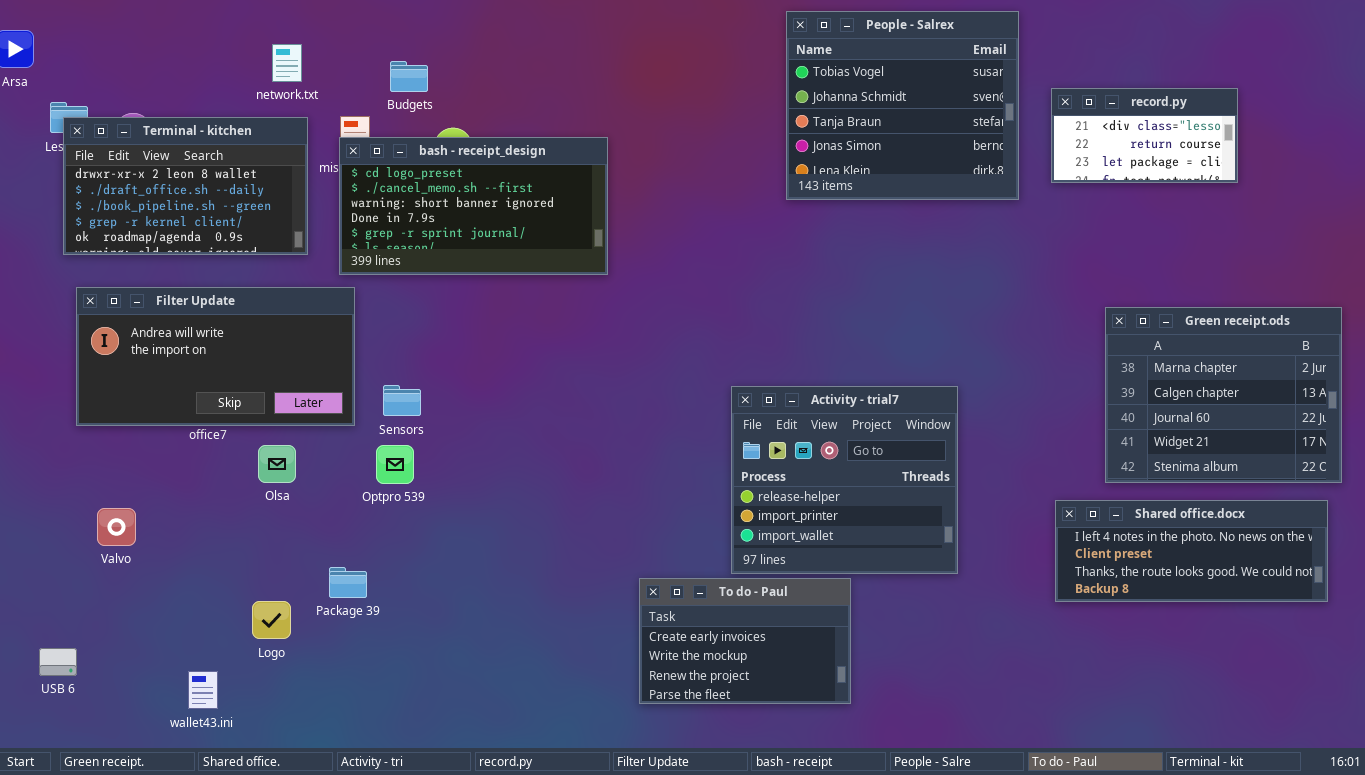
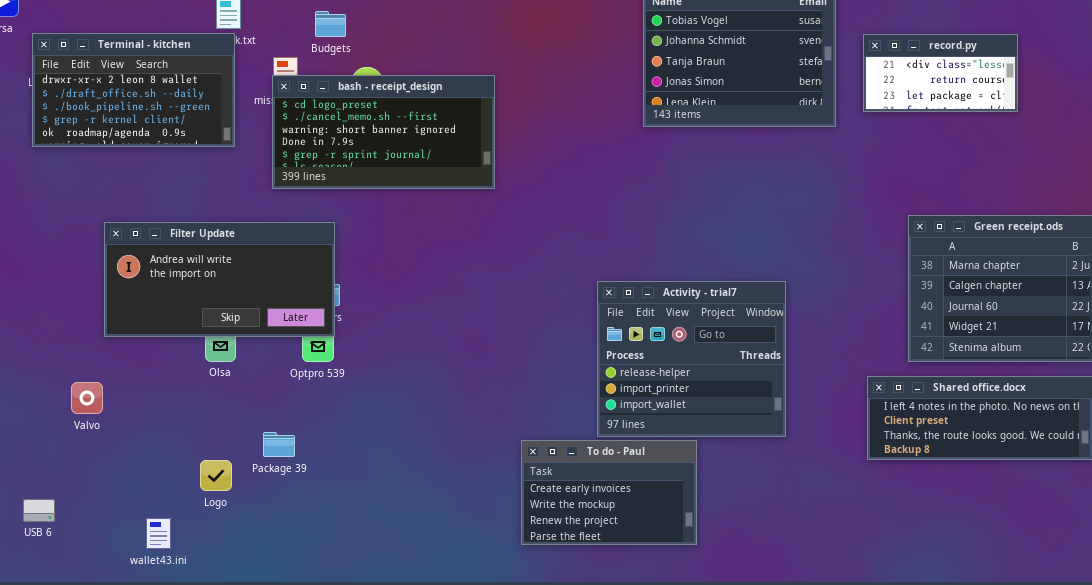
Terminal - kitchen: [63,117,308,255] -> [32,33,235,147], moved
Filter Update: [76,287,355,426] -> [104,222,335,337], moved

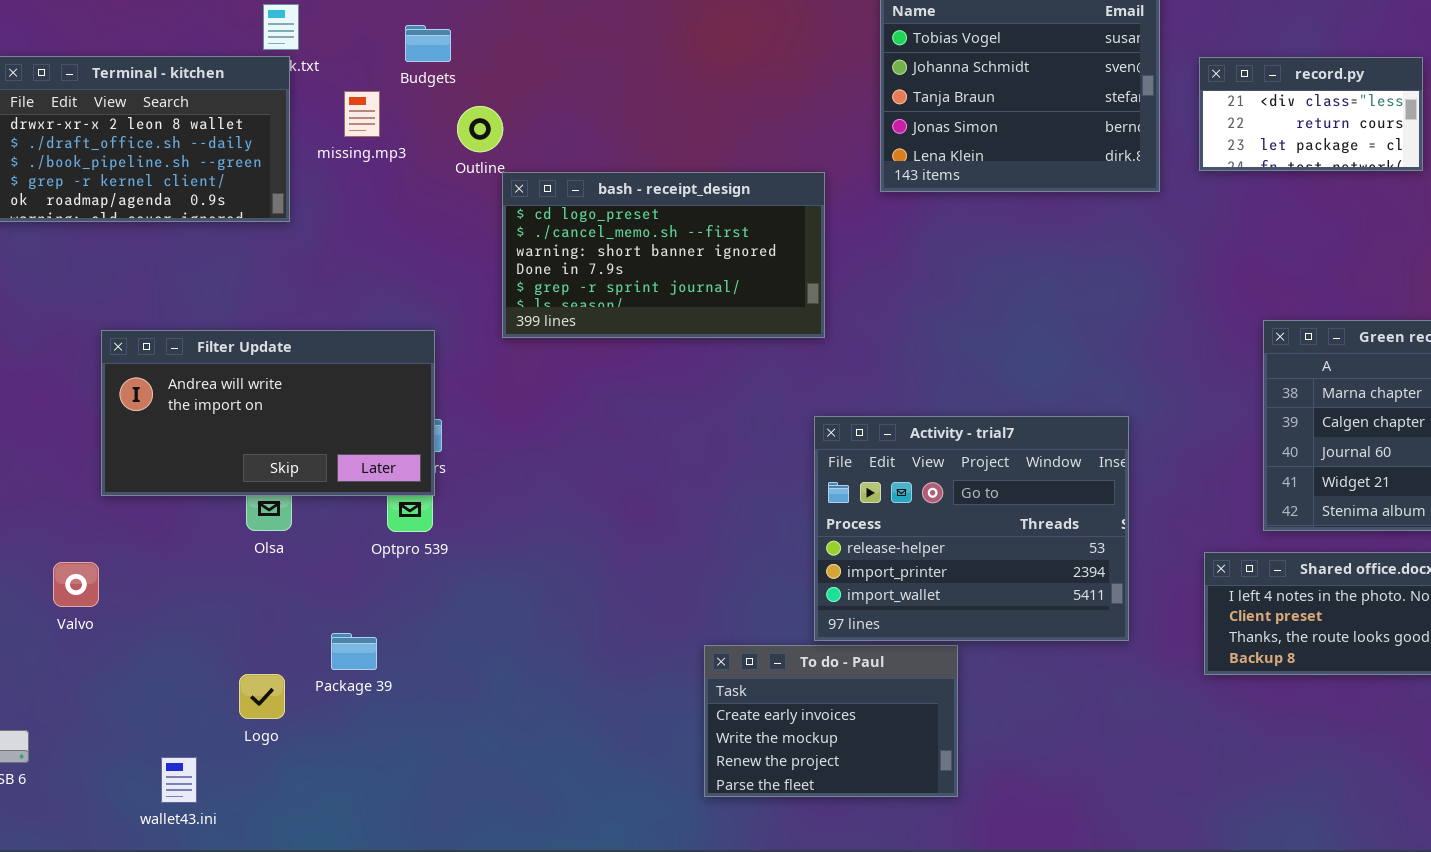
bash - receipt_design: [272,75,495,189] -> [502,172,825,338], moved
Activity - trial7: [597,281,786,437] -> [814,416,1129,641], resized

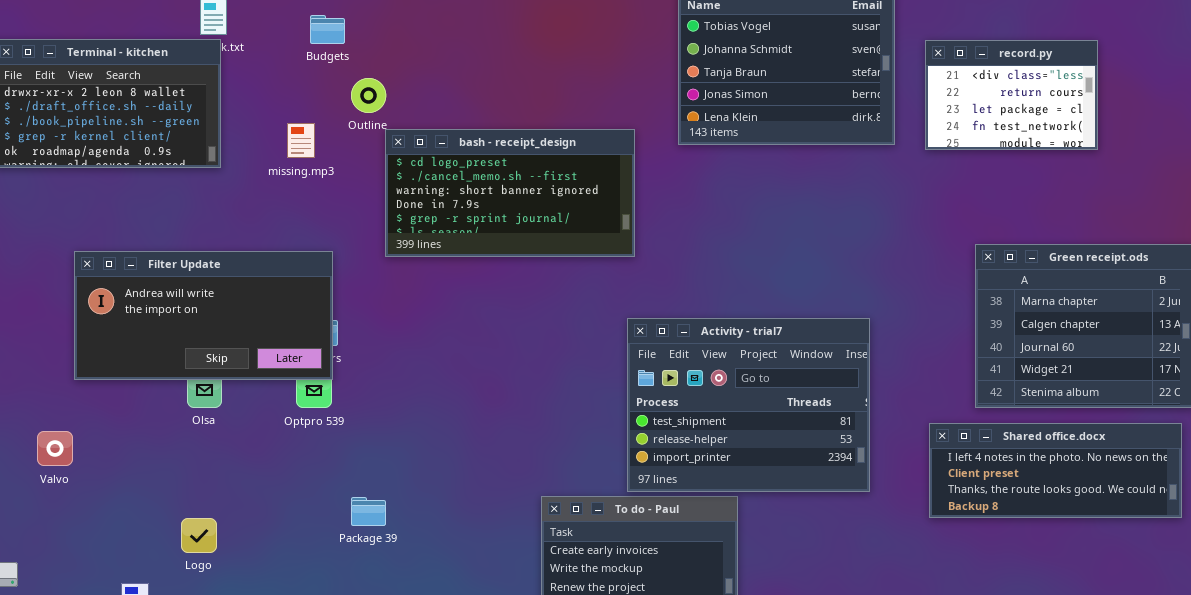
record.py: [1199,57,1423,171] -> [925,40,1098,150], resized
missing.mp3: [344,91,380,137] -> [287,123,315,158], moved
Activity - trial7: [814,416,1129,641] -> [627,318,870,492], scrolled up 1 row
Package 39: [331,633,377,670] -> [351,497,386,526], moved

